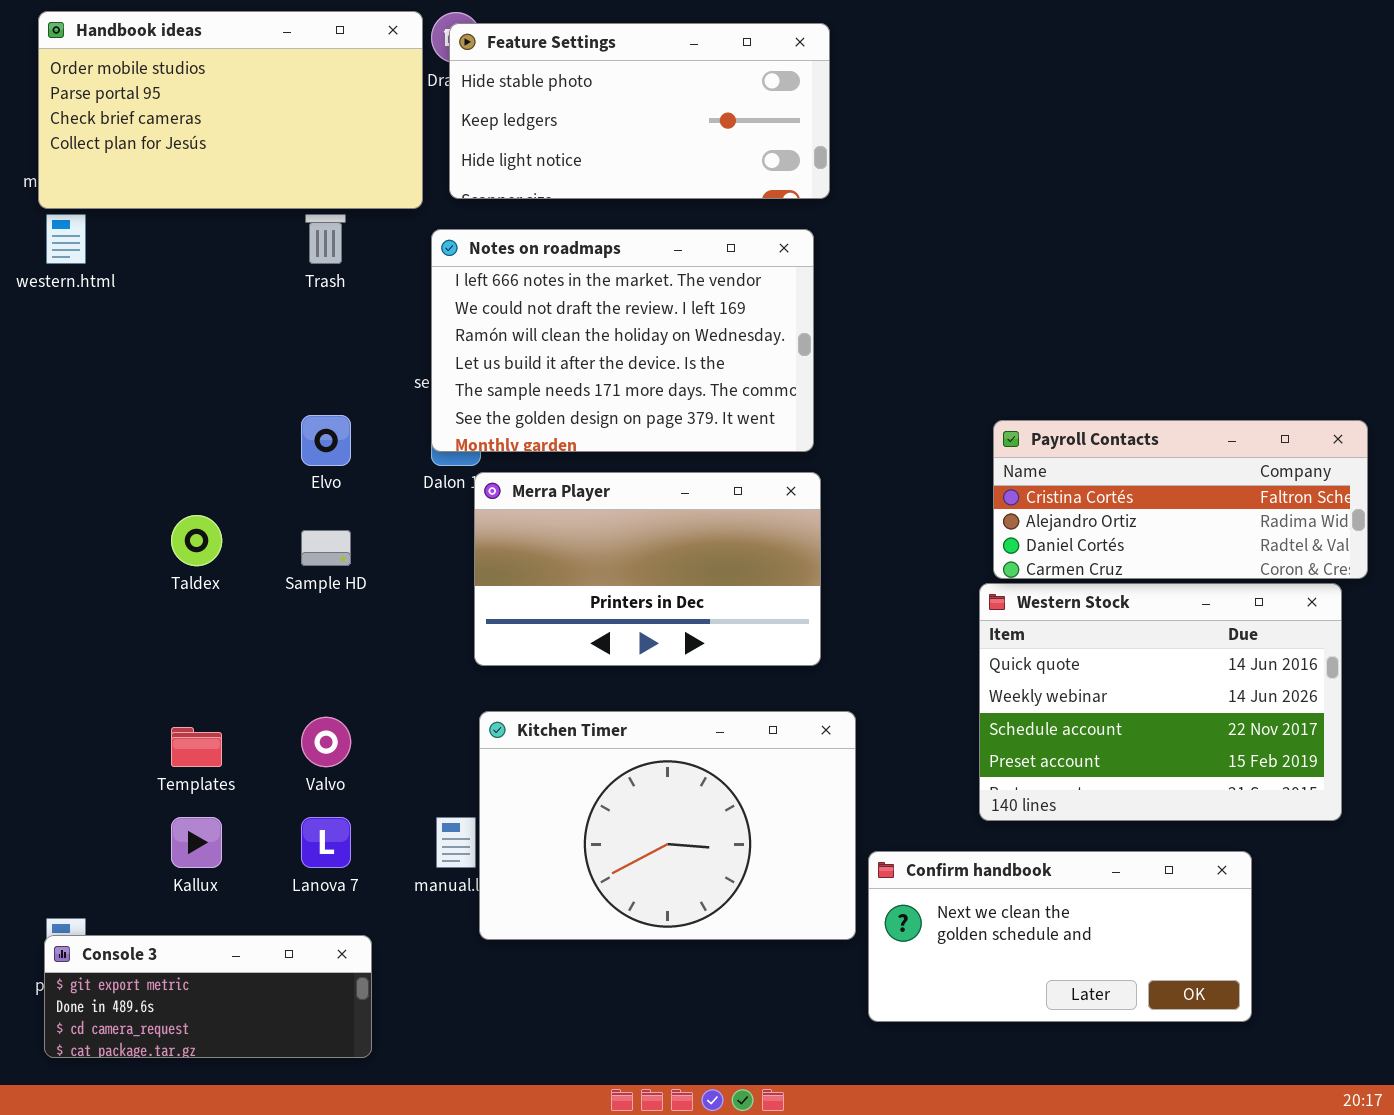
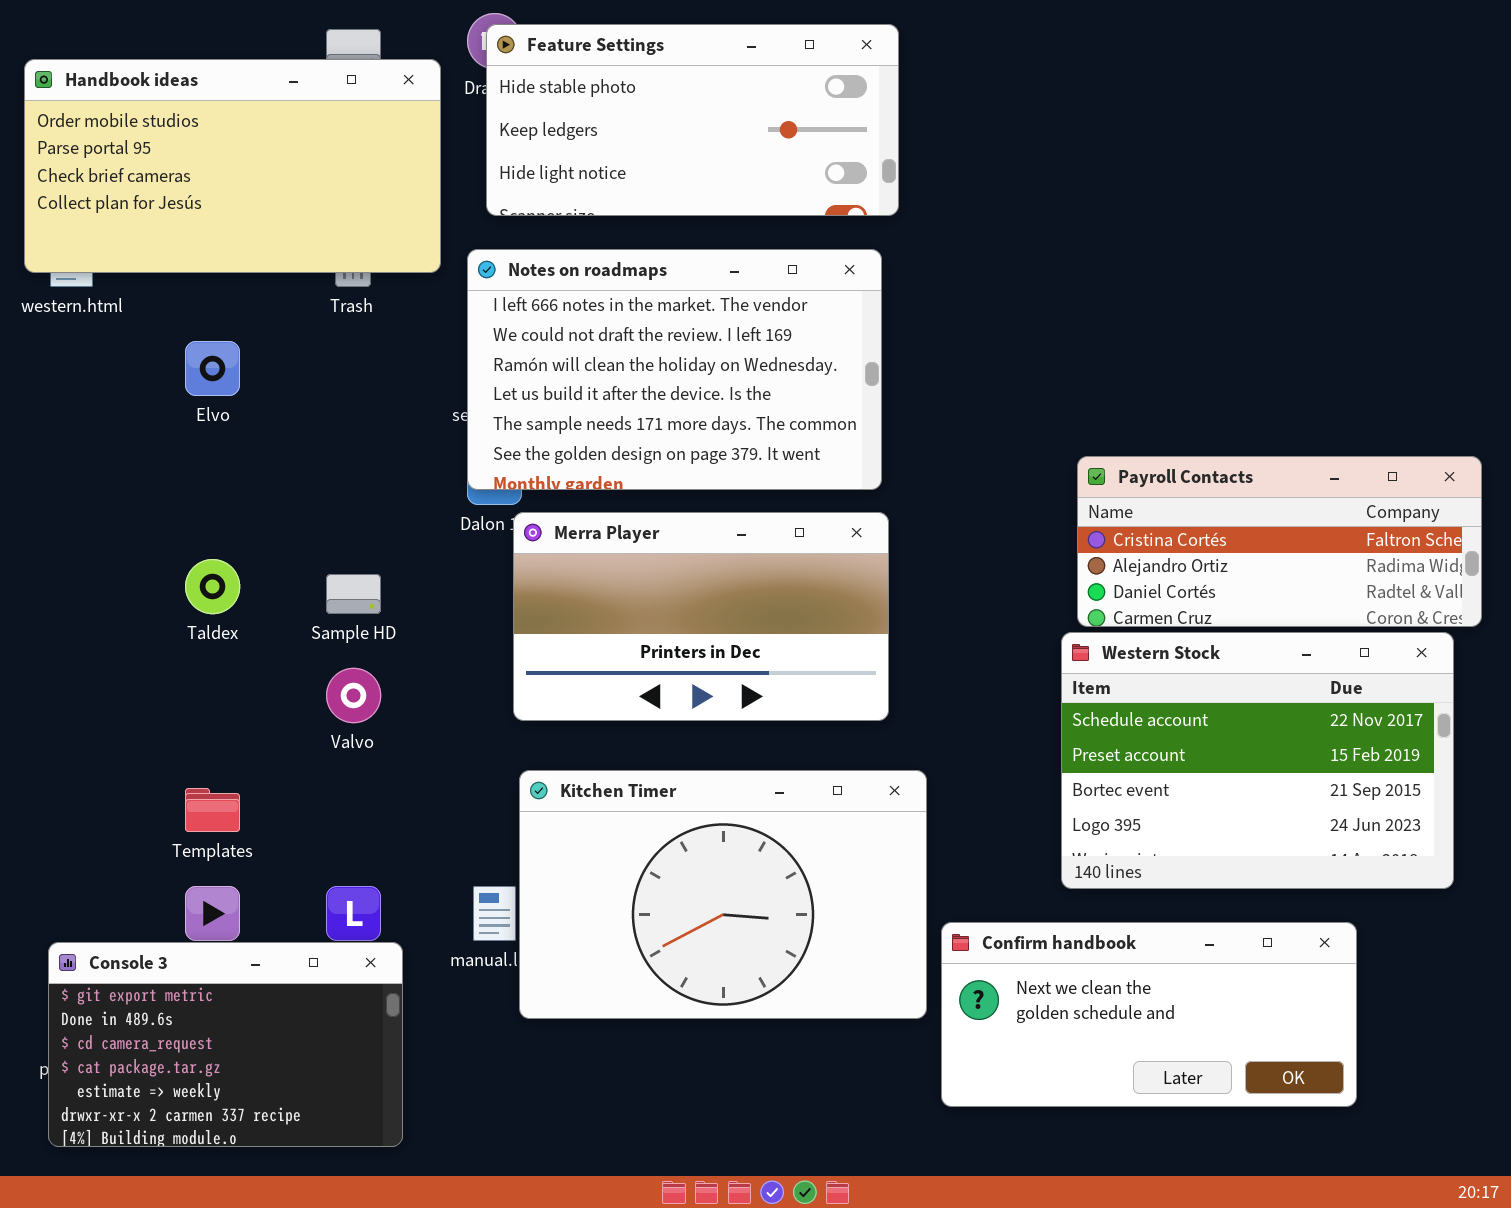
Handbook ideas: [38,11,423,209] -> [24,59,441,273], moved
Elvo: [301,415,351,466] -> [185,341,240,396], moved
Western Stock: [979,583,1342,821] -> [1061,632,1454,889], scrolled down 2 rows
Valvo: [301,717,351,767] -> [326,668,381,723], moved
Console 3: [44,935,372,1058] -> [48,942,403,1147], resized

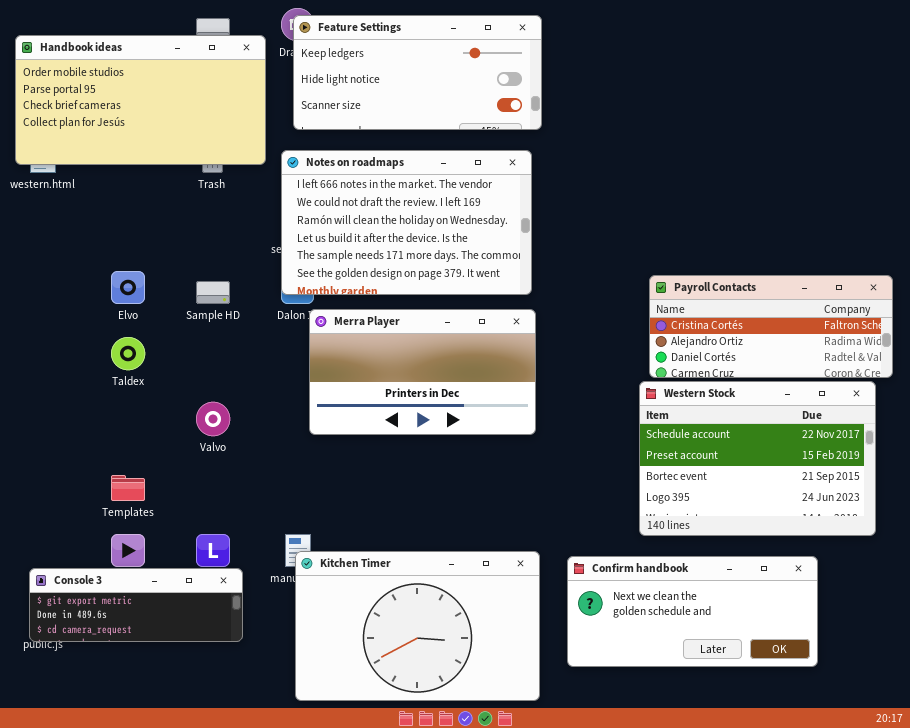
Feature Settings: [486,24,899,216] -> [293,15,542,130], scrolled down 1 row
Elvo: [185,341,240,396] -> [111,271,145,304], moved
Sample HD: [326,574,381,614] -> [196,281,230,304], moved
Kitchen Timer: [519,770,927,1019] -> [295,551,540,701], moved
Console 3: [48,942,403,1147] -> [29,568,243,642], resized

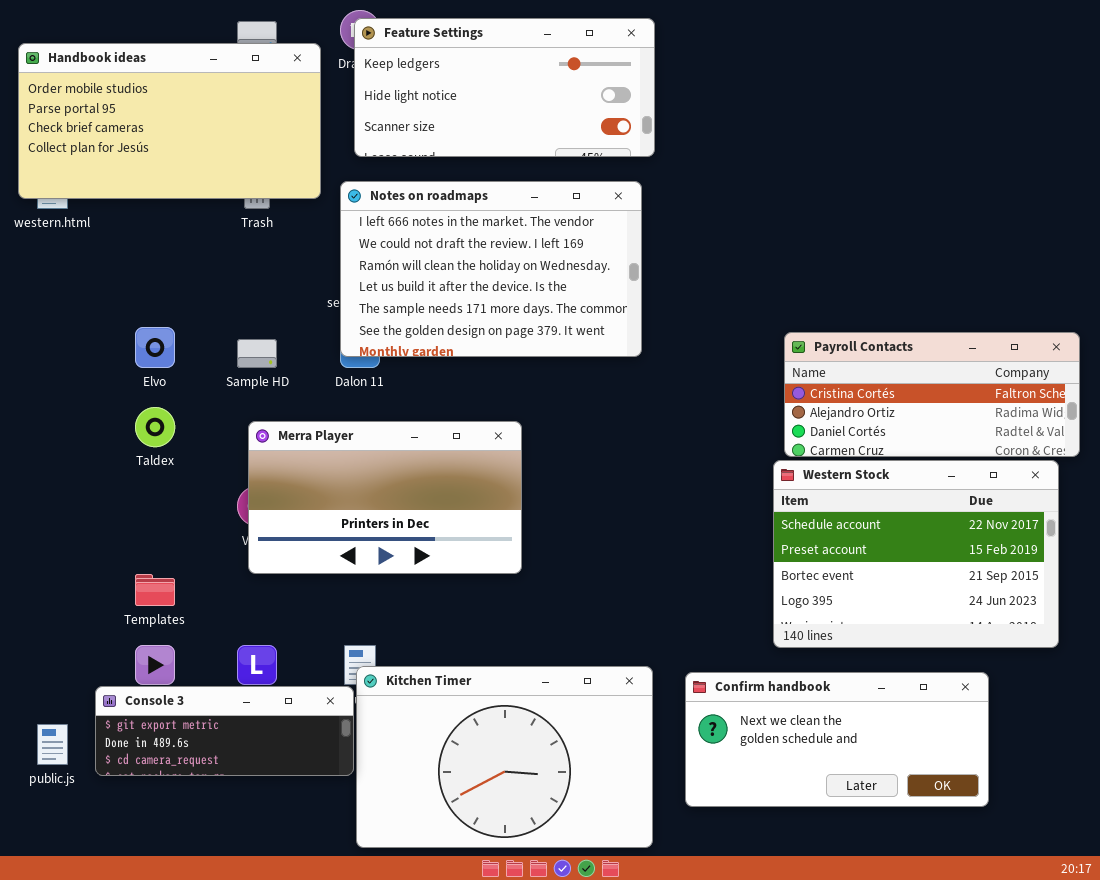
Merra Player: [309,309,536,435] -> [248,421,522,574], moved
Console 3: [29,568,243,642] -> [95,686,354,776], moved

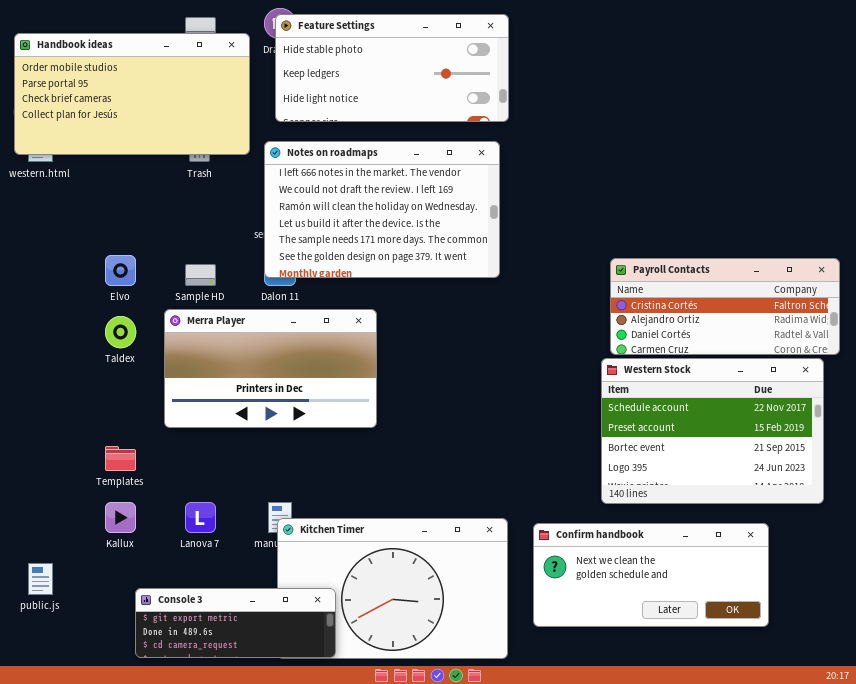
Feature Settings: [354,18,655,157] -> [275,14,509,122], scrolled up 1 row
Merra Player: [248,421,522,574] -> [164,309,377,428], moved
Console 3: [95,686,354,776] -> [135,588,336,658], moved

